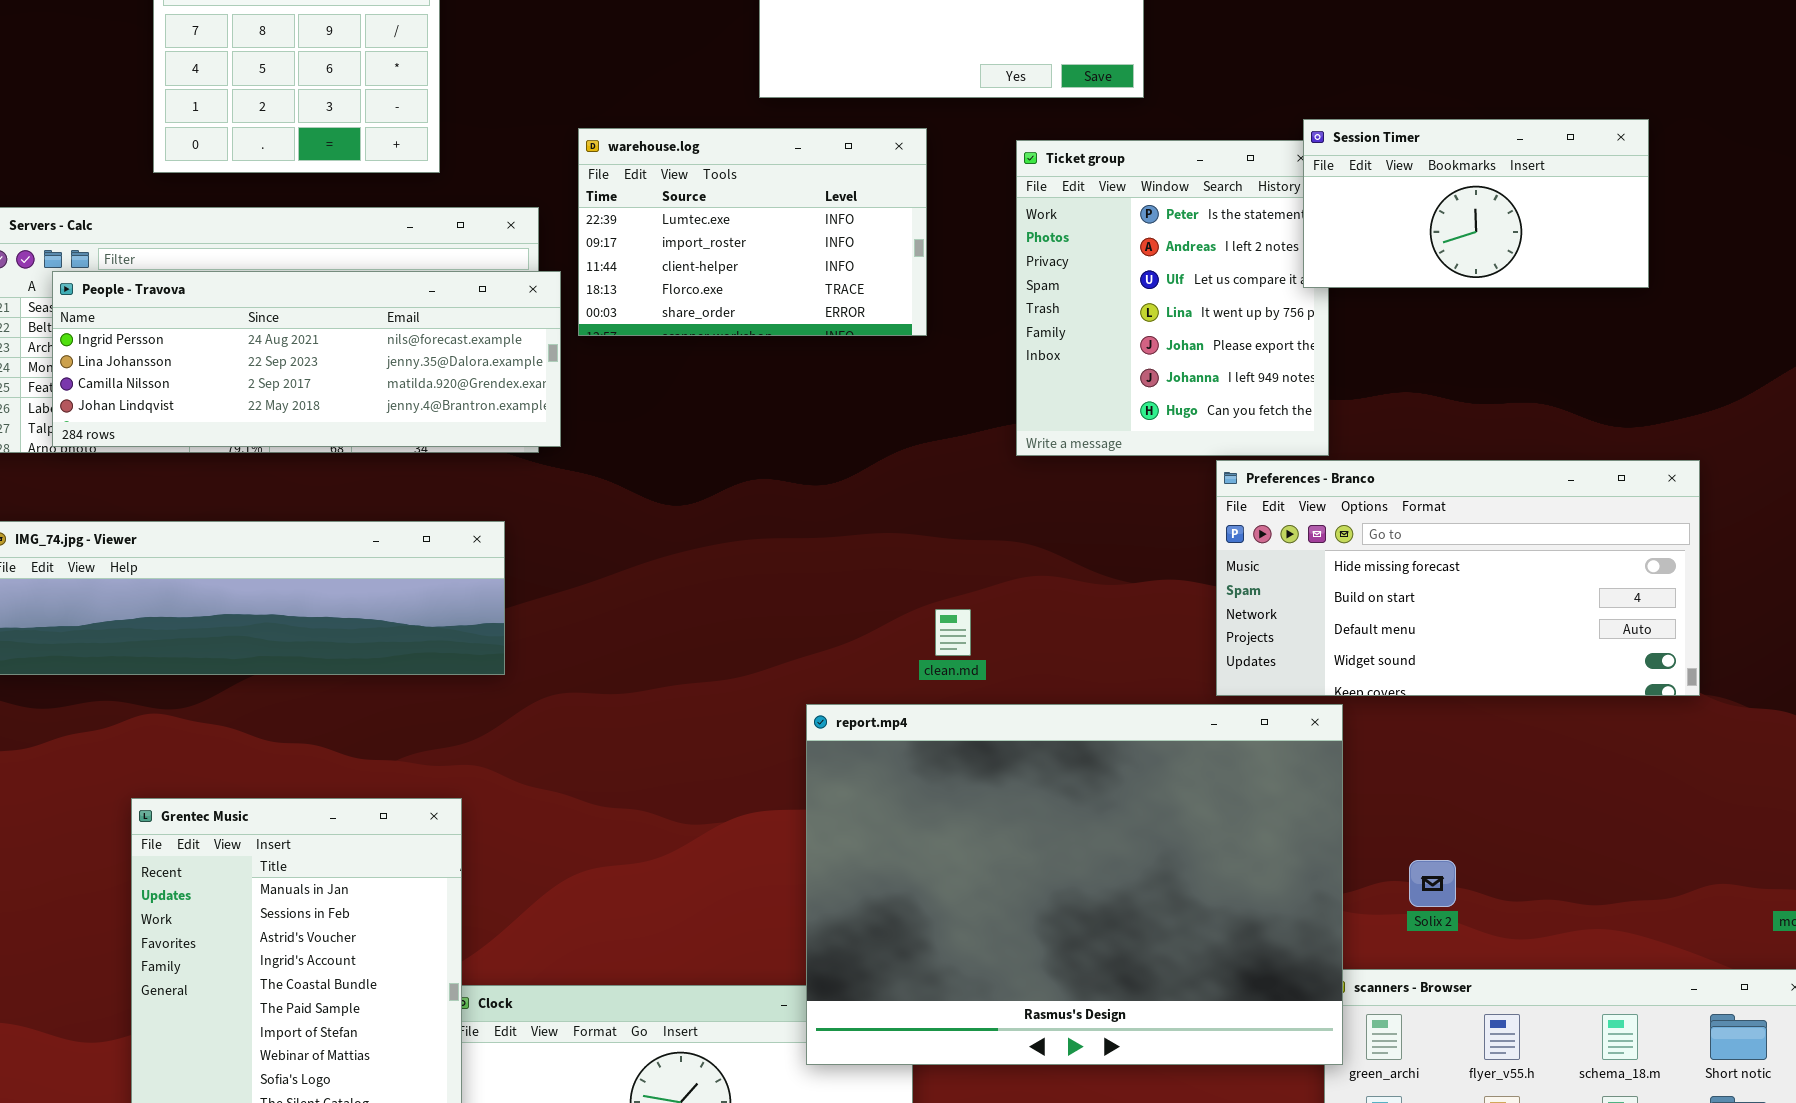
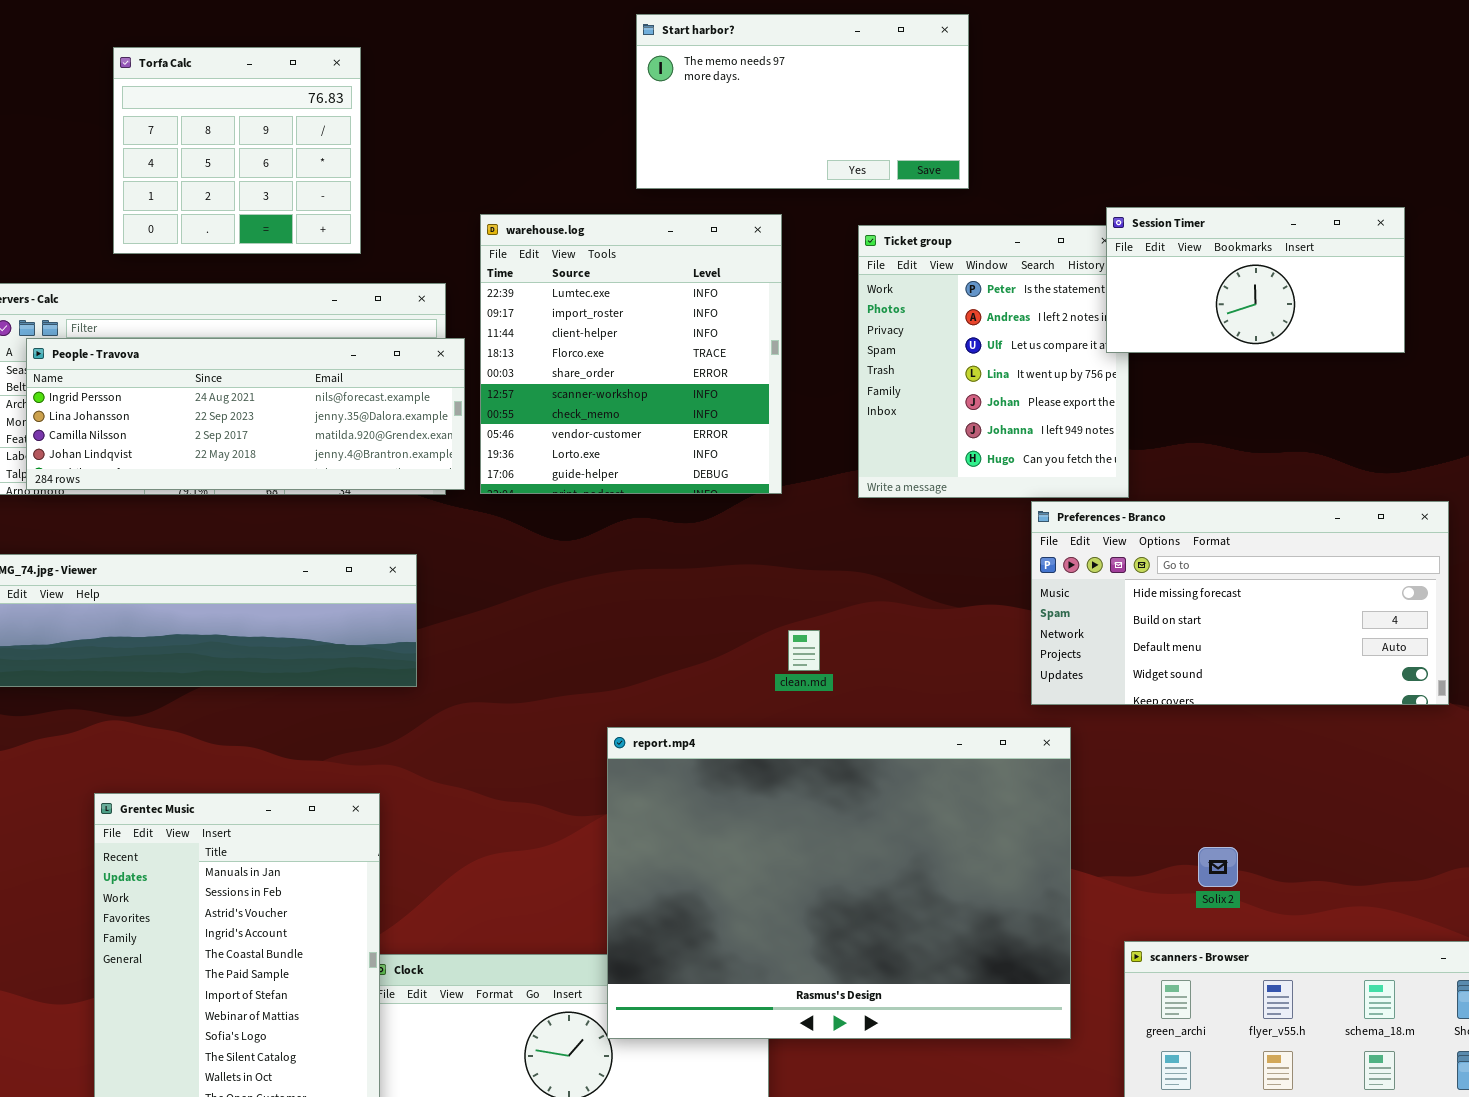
warehouse.log: [578,128,927,336] -> [480,214,782,494], resized
report.mp4: [806,704,1343,1065] -> [607,727,1071,1039], moved

